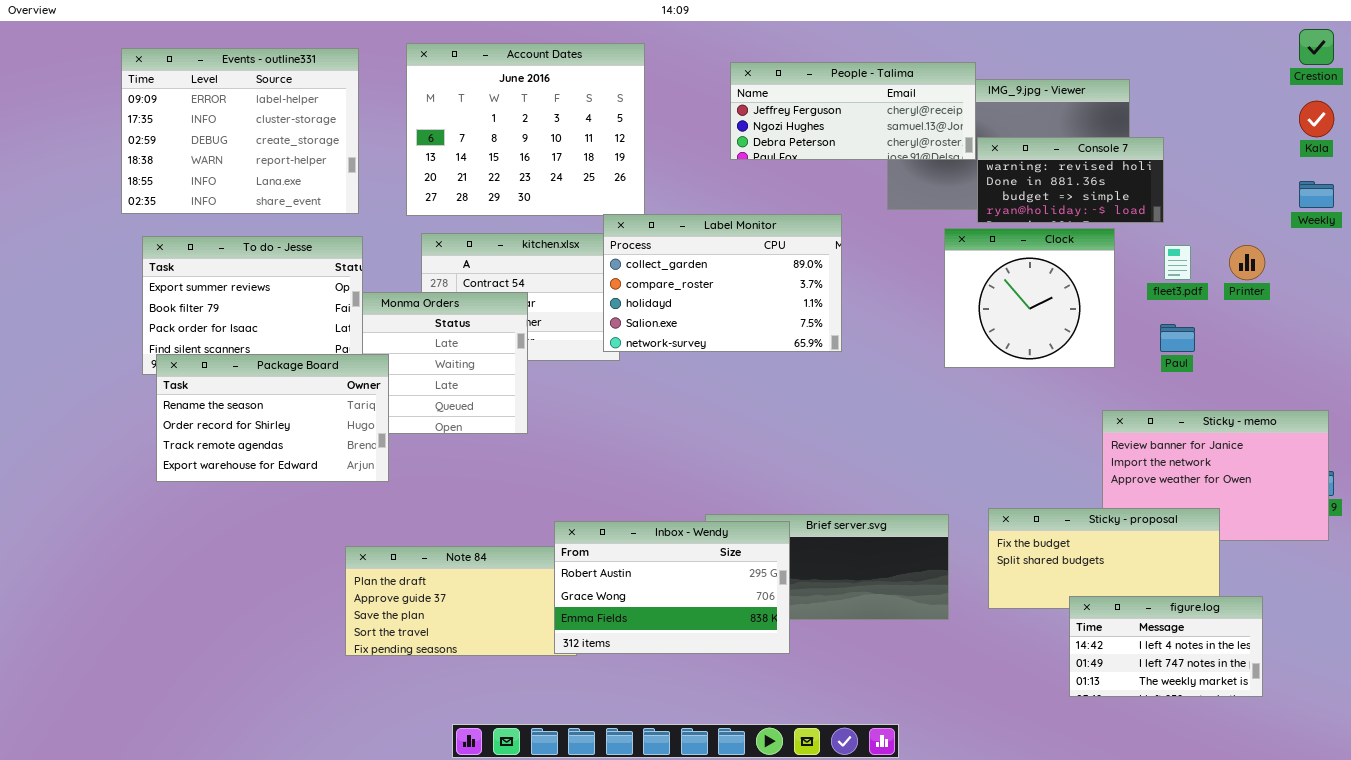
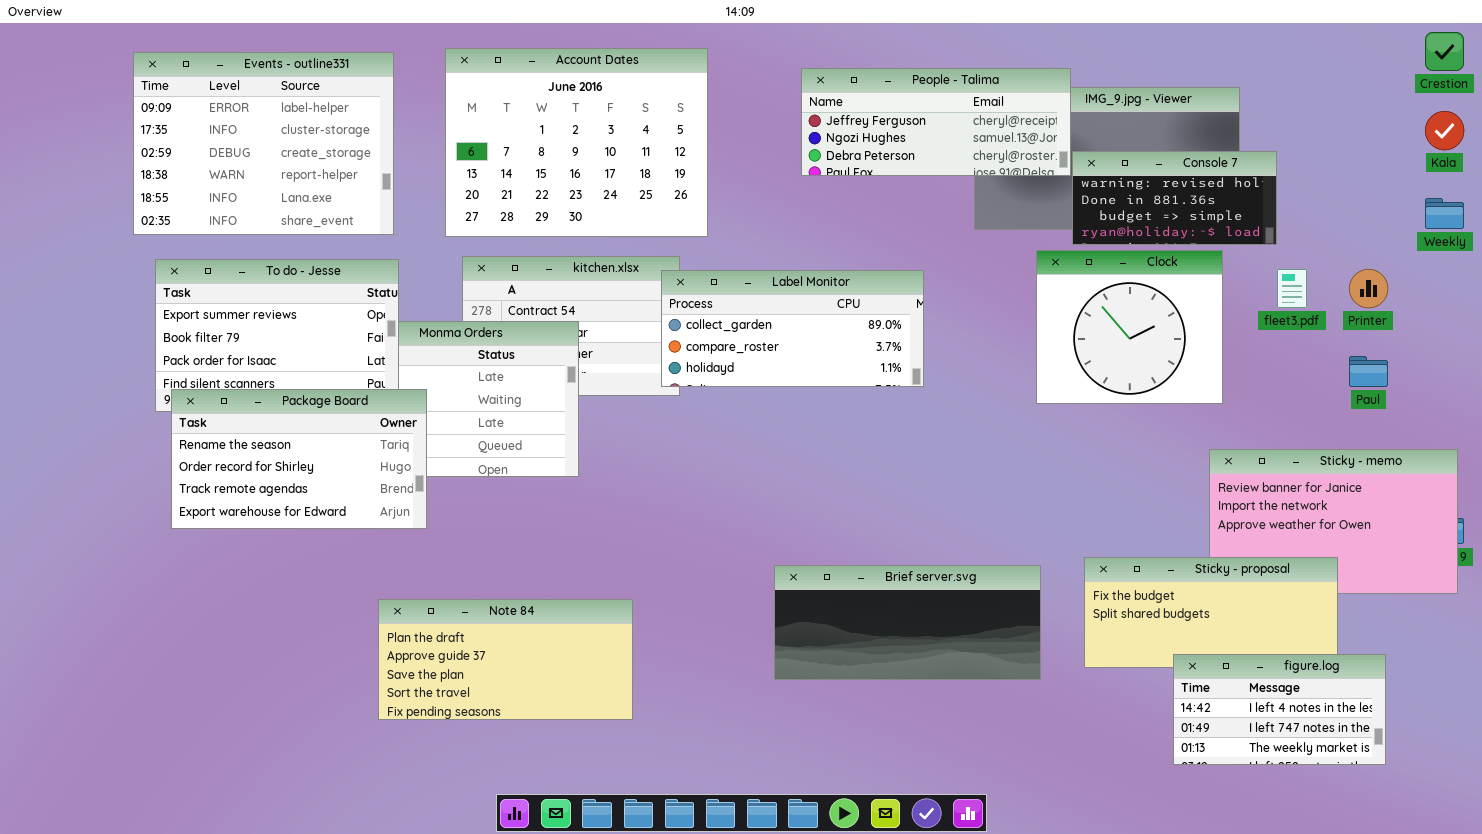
Label Monitor: [603,214,842,352] -> [661,270,924,387], resized
Paul: [1160,324,1195,352] -> [1349,356,1388,387], moved
Inbox - Wendy: [554,521,790,654] -> none, closed

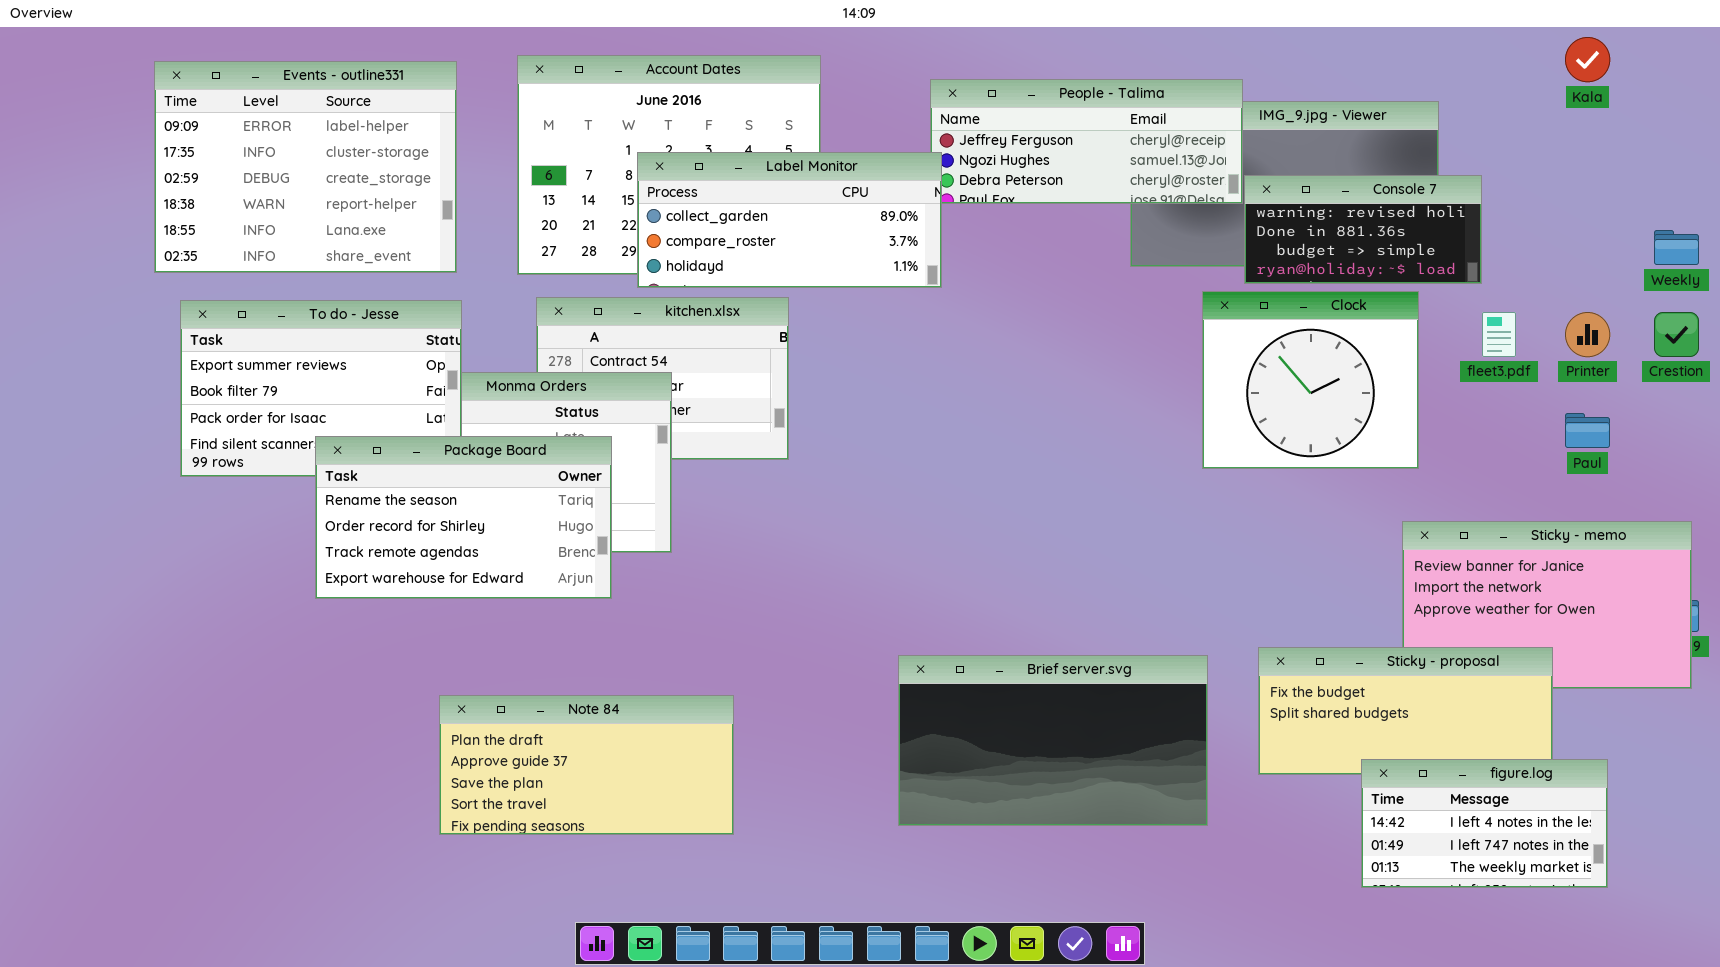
Crestion: [1425,32,1464,71] -> [1654,312,1699,357], moved
Kala: [1425,111,1464,150] -> [1565,37,1610,82], moved
Label Monitor: [661,270,924,387] -> [637,152,942,288], moved
Package Board: [171,389,427,529] -> [315,436,612,599], moved
Brief server.svg: [774,565,1041,680] -> [898,655,1208,826], resized

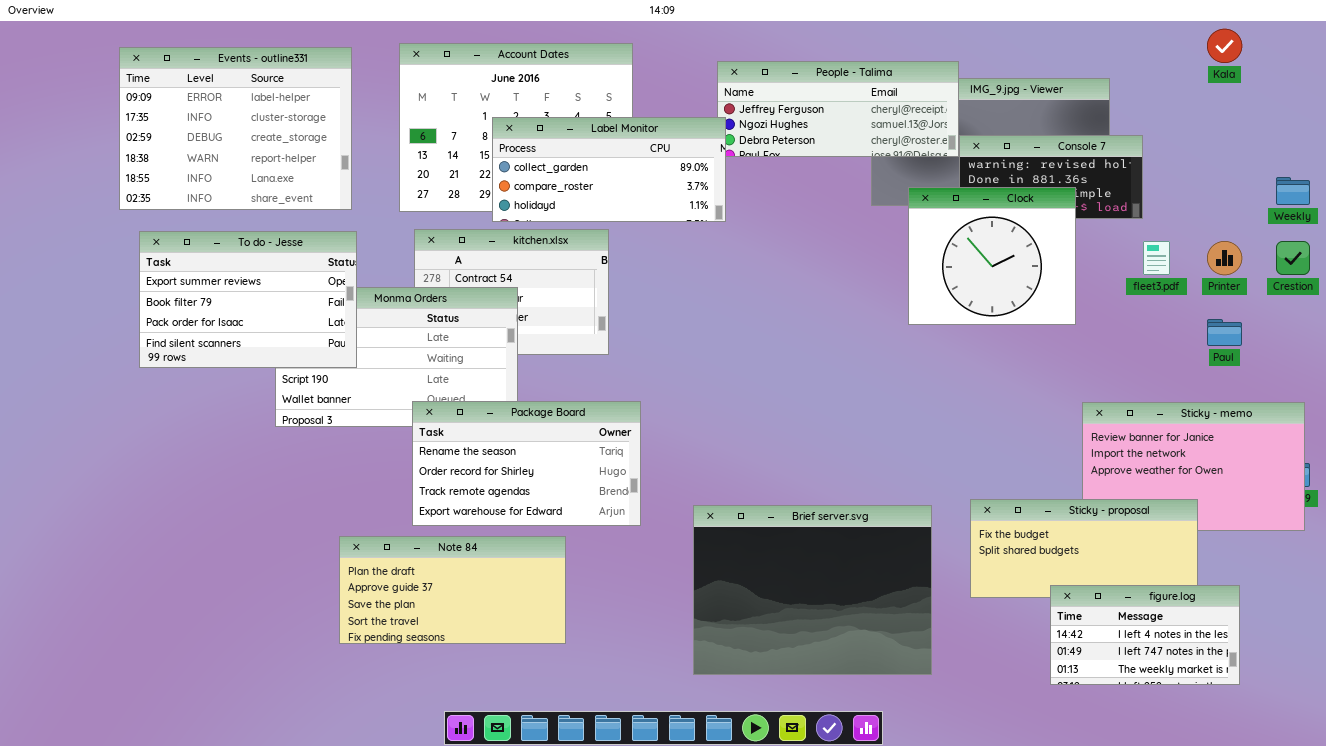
Clock: [1202,291,1419,469] -> [908,187,1076,325], moved
Package Board: [315,436,612,599] -> [412,401,641,526], moved
Brief server.svg: [898,655,1208,826] -> [693,505,932,675], resized

